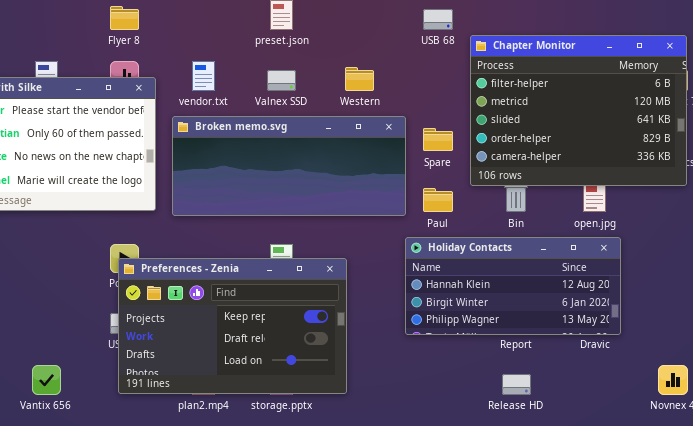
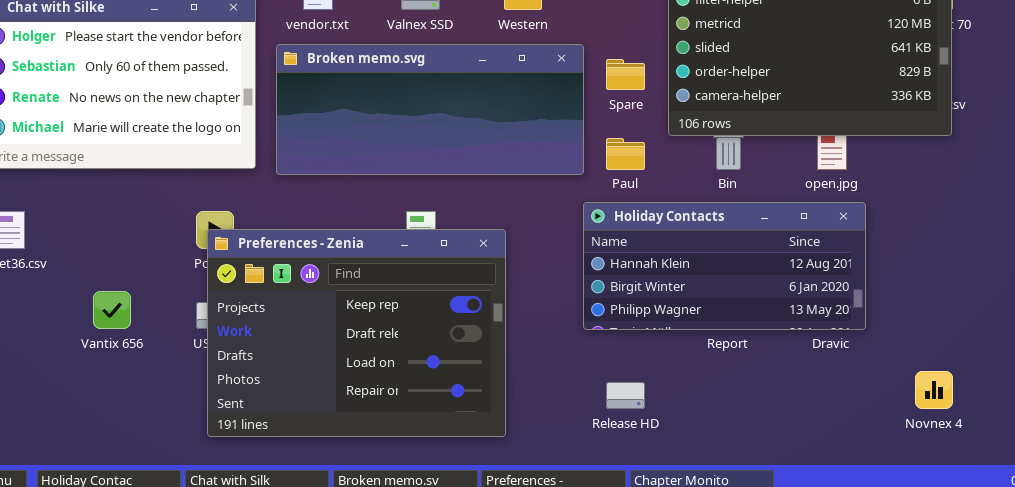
Preferences - Zenia: [118,258,347,394] -> [207,229,506,437], resized
Vantix 656: [32,365,61,395] -> [93,291,131,329], moved
Release HD: [502,374,531,395] -> [606,382,645,409], moved

